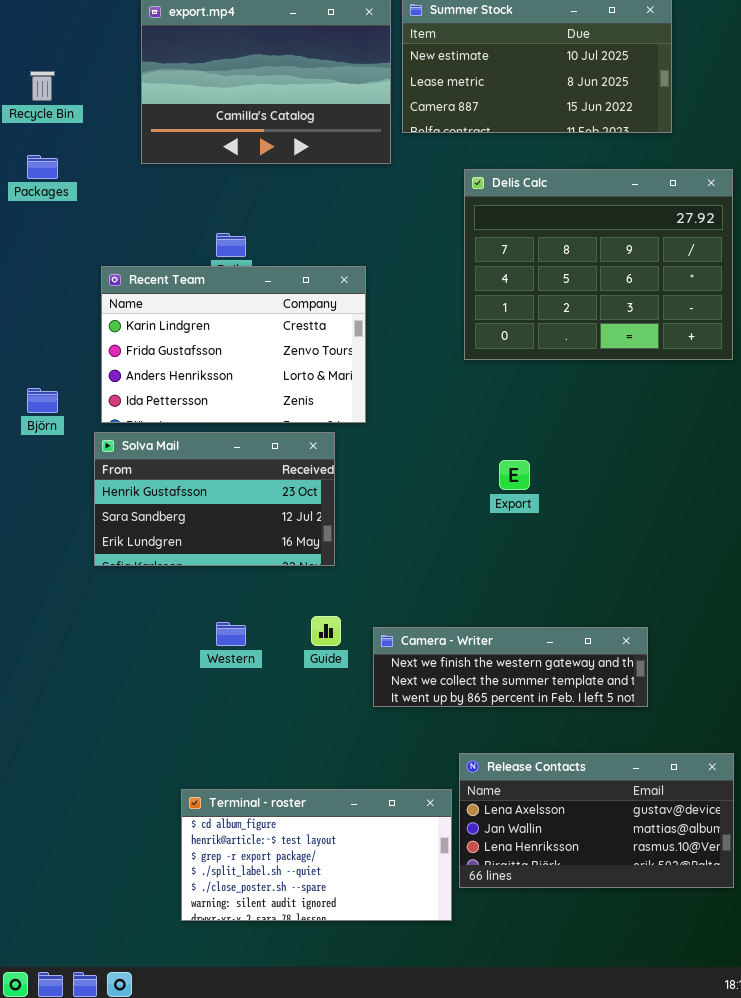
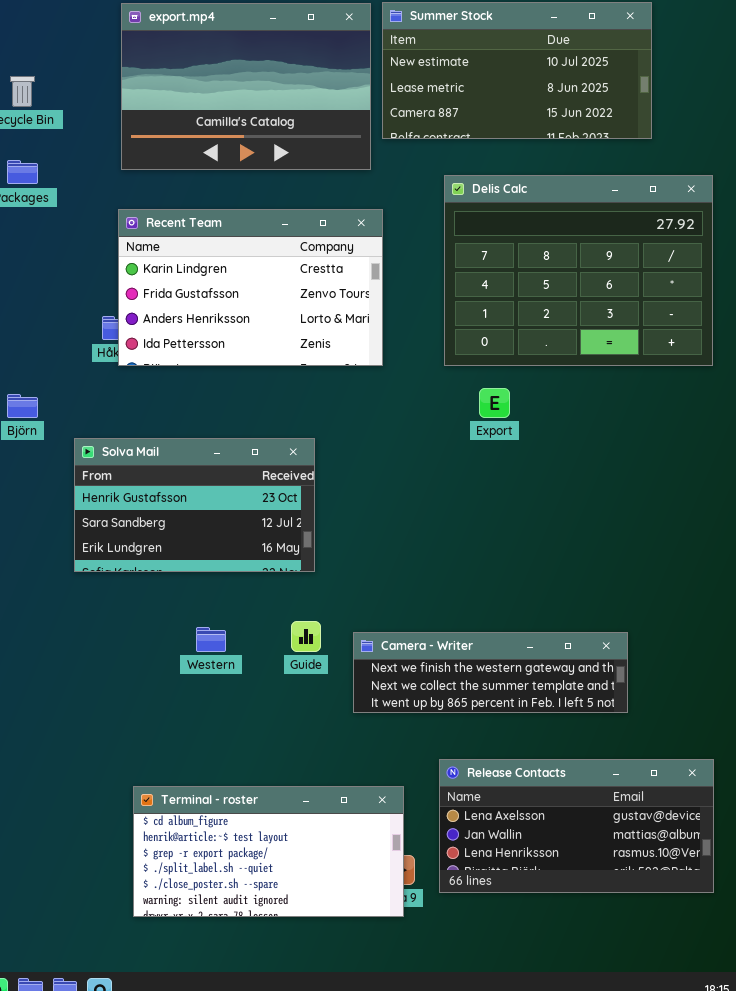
Recent Team: [101,266,366,423] -> [118,209,383,366], moved
Export: [499,460,530,490] -> [479,388,510,418], moved
Terminal - roster: [181,789,452,921] -> [133,786,404,917], moved

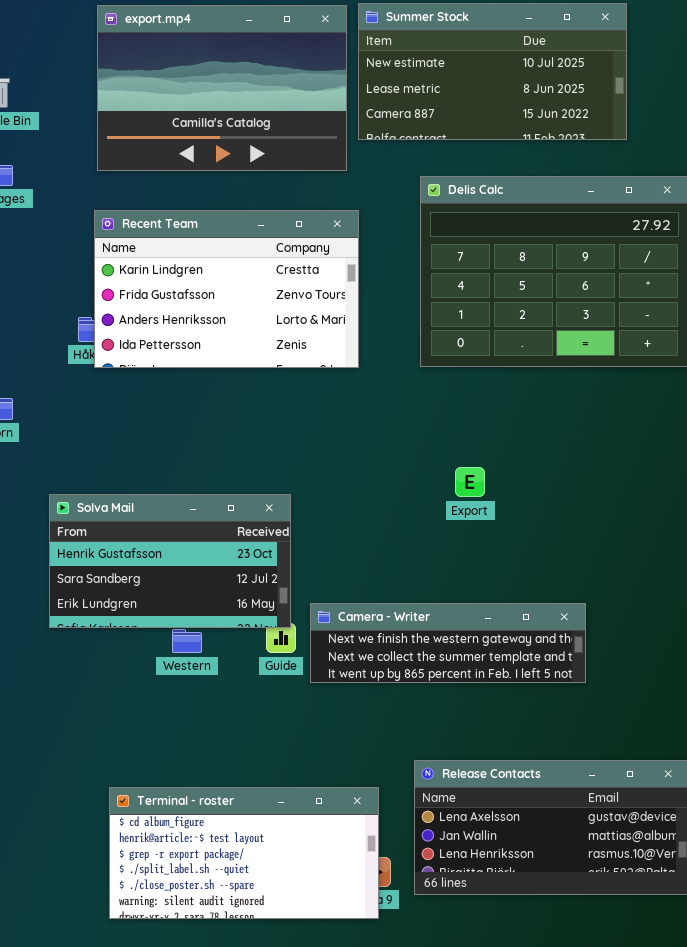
Export: [479,388,510,418] -> [455,467,485,497], moved
Solva Mail: [74,438,315,572] -> [49,494,291,628], moved
Camera - Writer: [353,632,628,713] -> [310,603,586,683], moved

